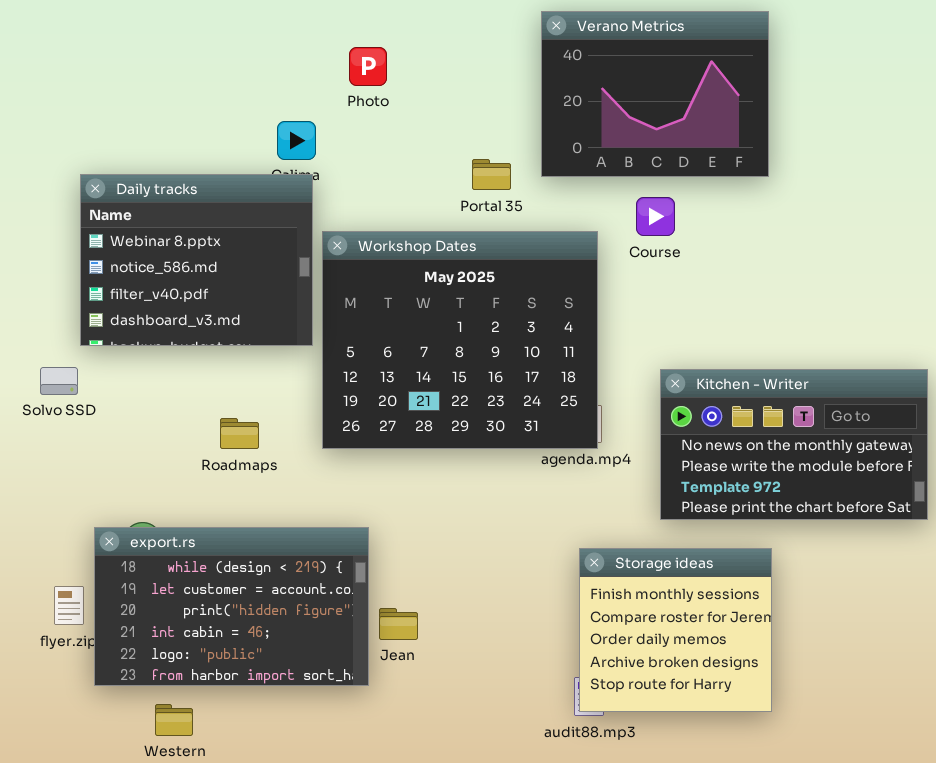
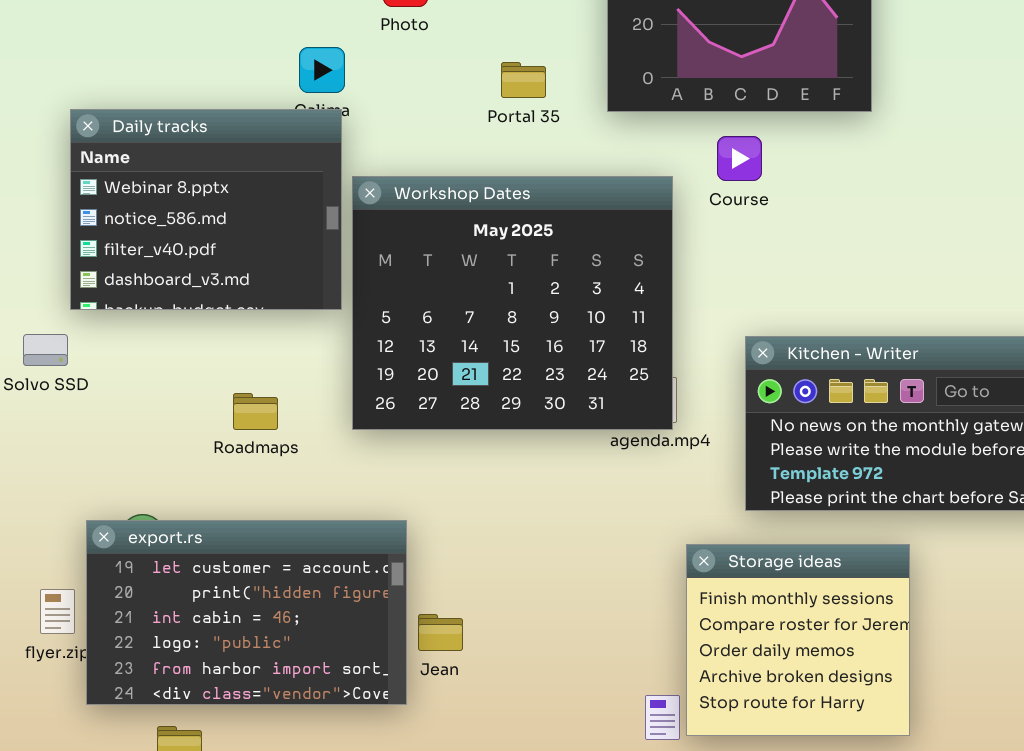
Portal 35: [472,159,511,190] -> [501,62,546,98], moved
export.rs: [94,527,369,686] -> [86,520,407,705], scrolled down 1 row
Storage ideas: [579,548,772,712] -> [686,544,910,736], moved

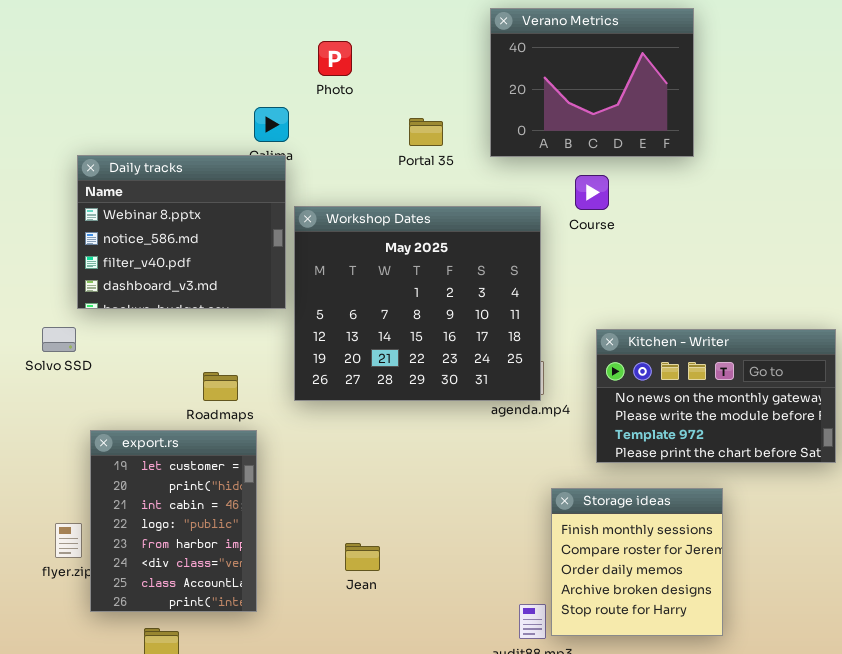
export.rs: [86,520,407,705] -> [90,430,257,612], resized

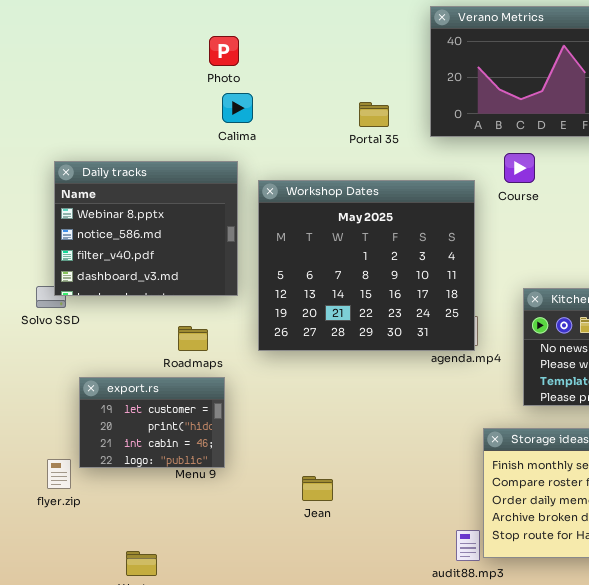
Photo: [318,41,352,76] -> [209,36,239,66], moved
Daily tracks: [77,155,286,309] -> [54,161,238,296], moved
export.rs: [90,430,257,612] -> [79,377,225,468], resized

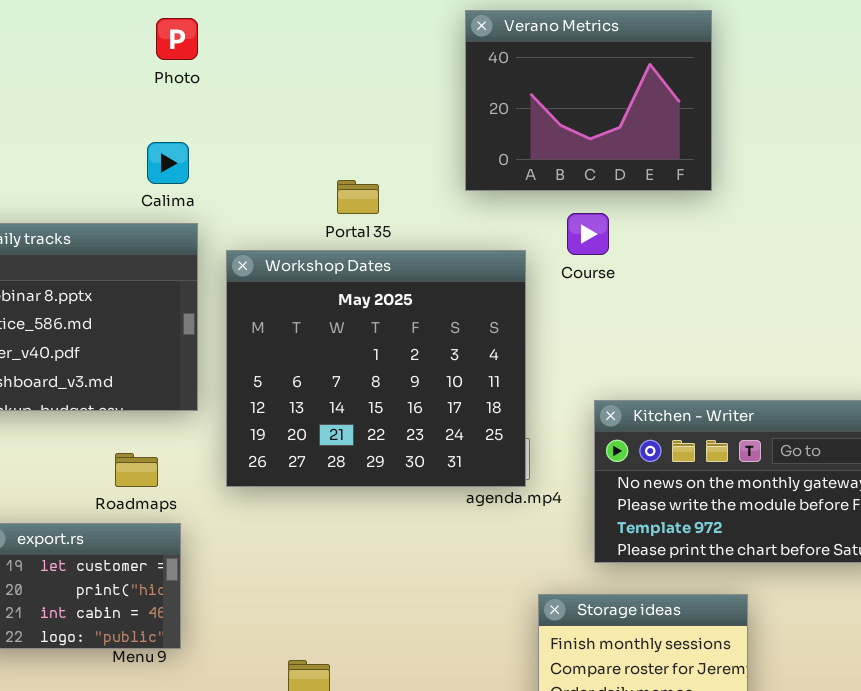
Photo: [209,36,239,66] -> [156,18,198,60], moved
Calima: [222,93,253,123] -> [147,142,189,184], moved
Portal 35: [359,102,389,127] -> [337,180,379,214], moved

